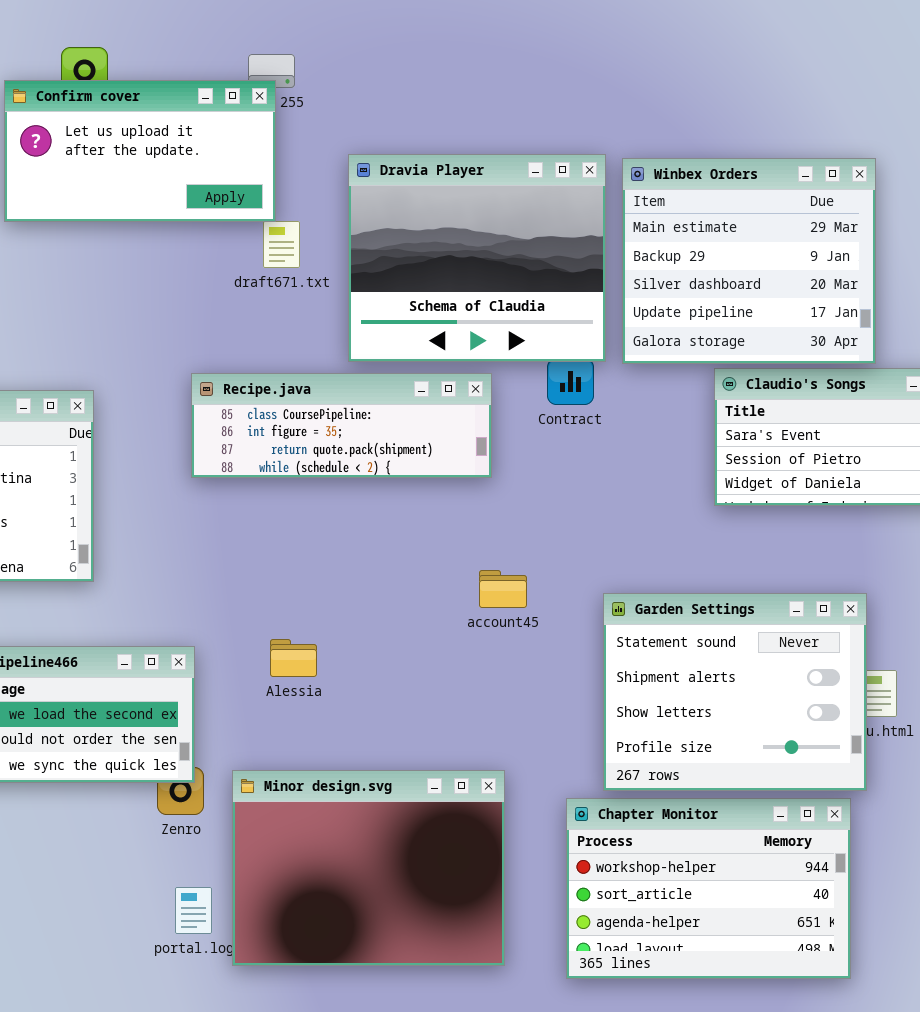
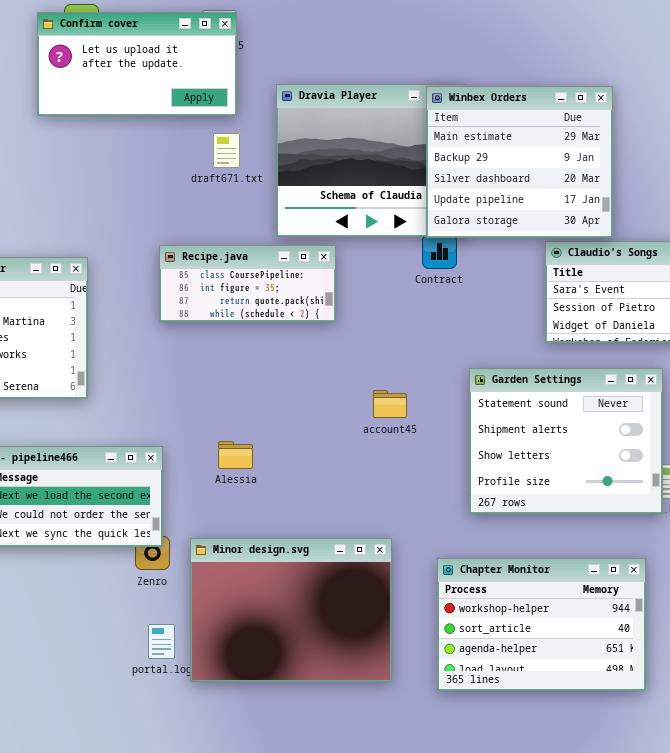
Confirm cover: [4,80,276,222] -> [37,12,237,116], moved
Winbex Orders: [622,158,876,364] -> [426,86,613,238], moved
Recipe.java: [191,373,492,478] -> [159,245,336,322], resized
Garden Settings: [603,593,867,791] -> [469,368,663,514], moved

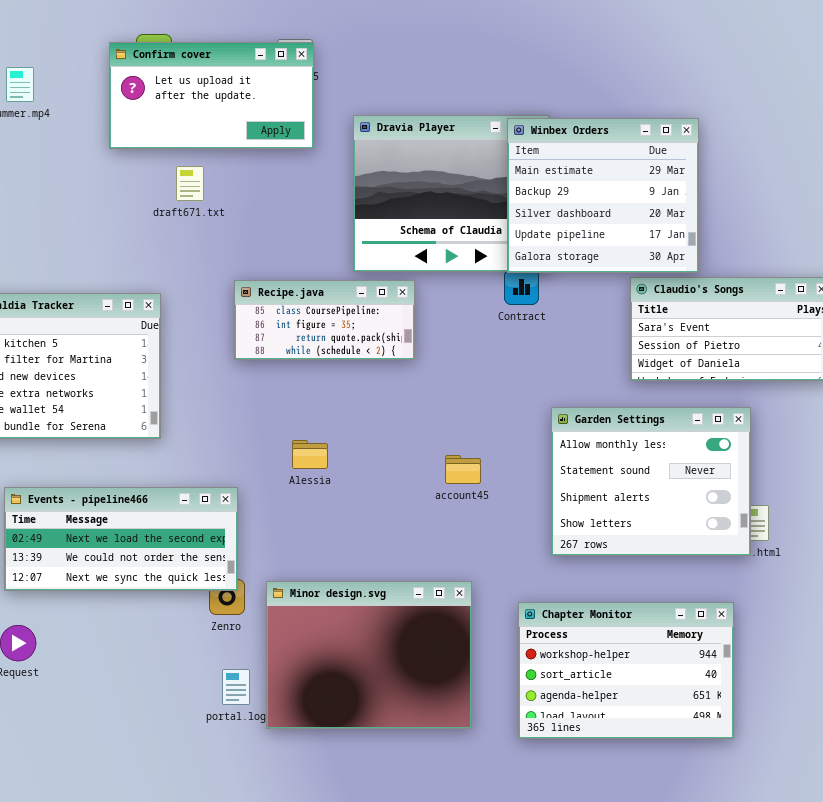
draft671.txt: [213,133,240,168] -> [176,166,204,201], moved
Garden Settings: [469,368,663,514] -> [551,407,751,556], scrolled up 1 row
account45: [373,390,407,418] -> [445,455,481,484], moved
Alessia: [218,441,253,469] -> [292,440,328,469], moved

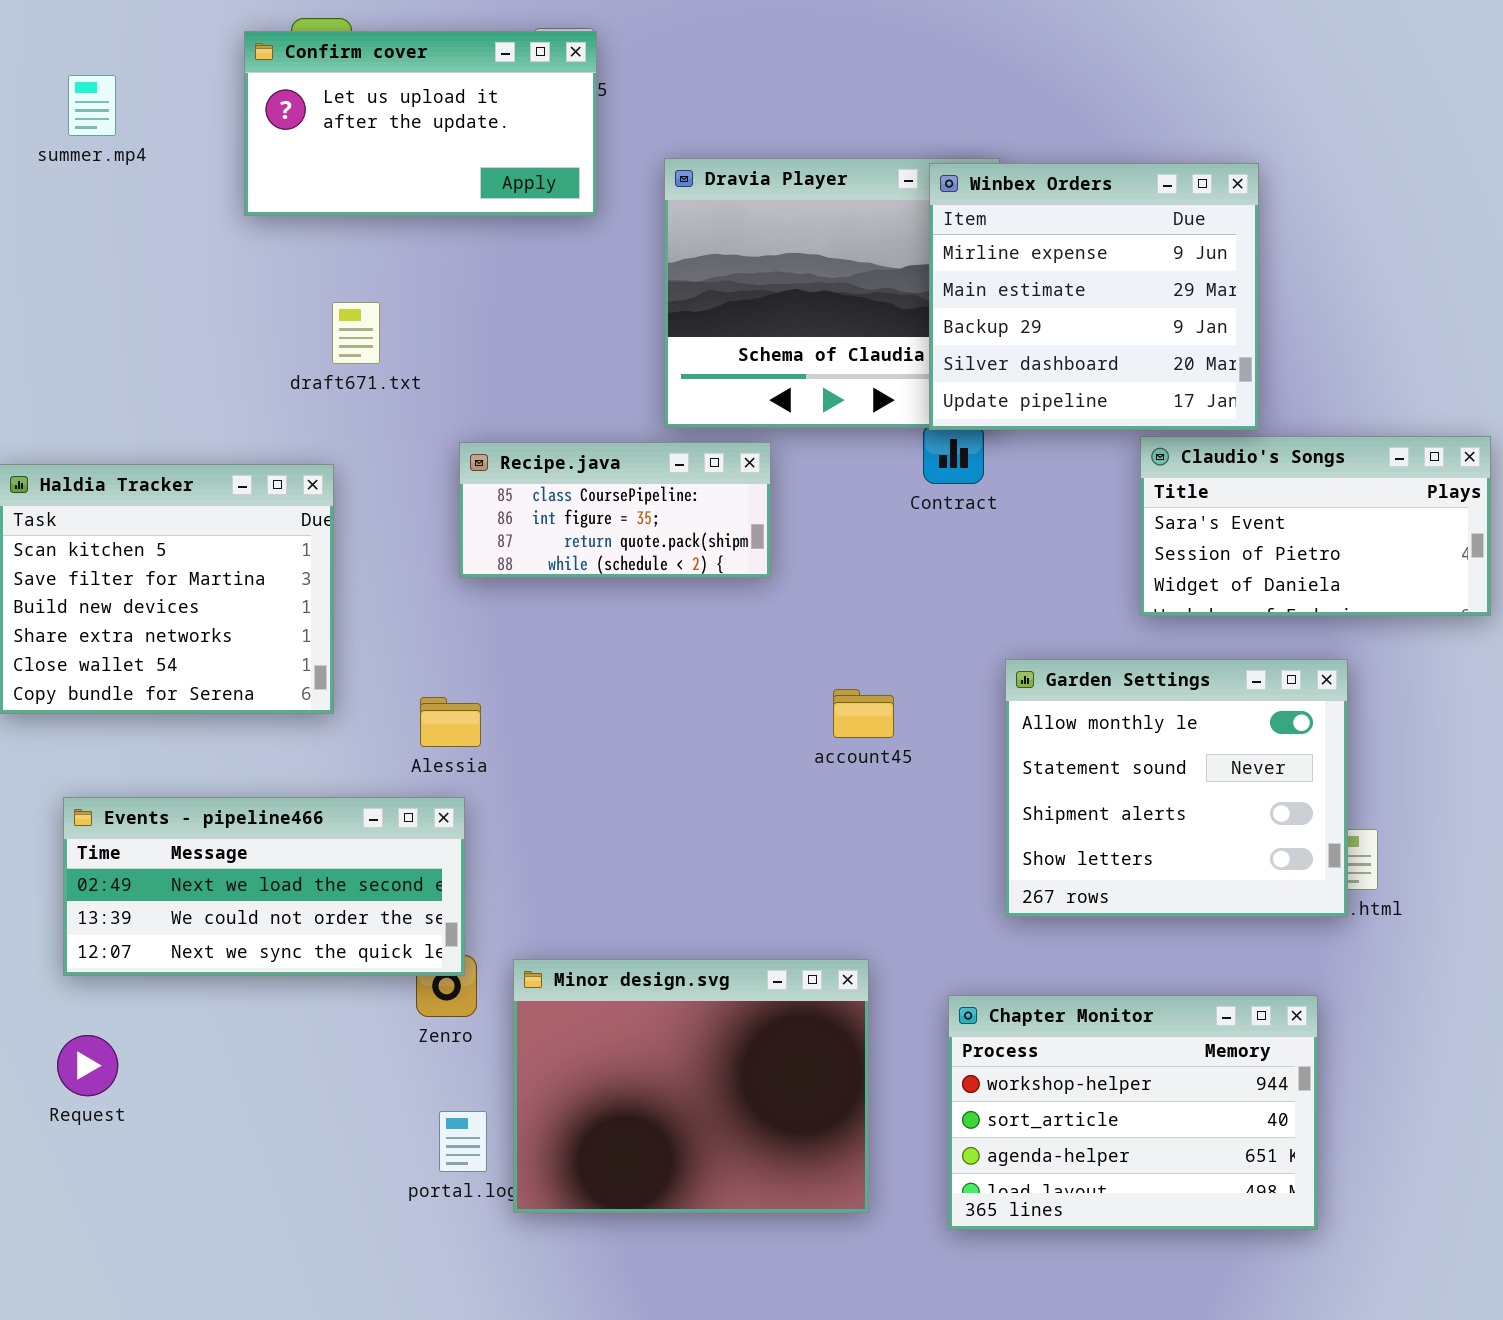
Winbex Orders: [507,118,699,273] -> [929,163,1259,430], scrolled up 1 row
draft671.txt: [176,166,204,201] -> [332,302,380,364], moved
Alessia: [292,440,328,469] -> [420,697,481,747], moved
account45: [445,455,481,484] -> [833,689,894,738], moved

